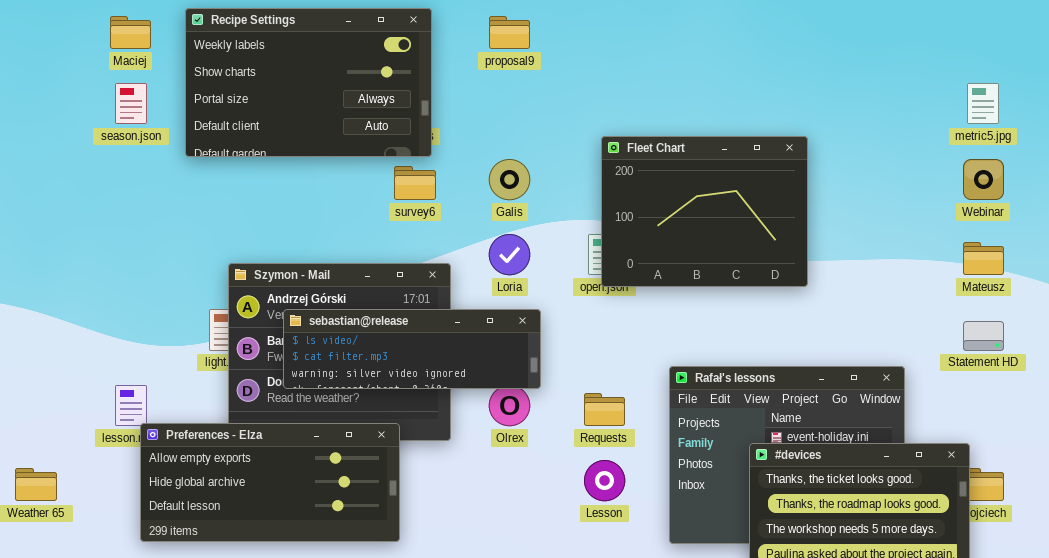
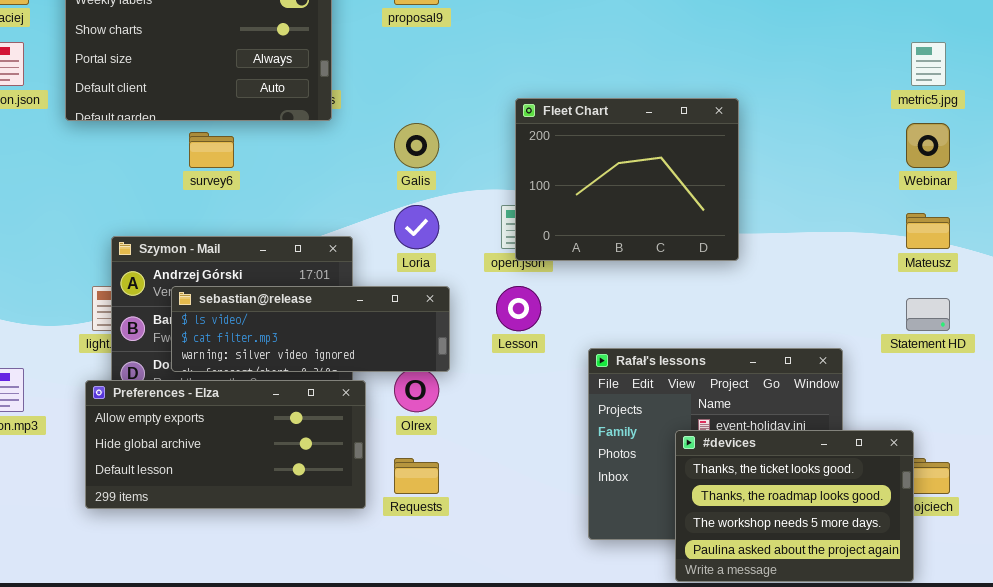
survey6: [394,166,436,200] -> [189,132,234,168], moved
Requests: [584,393,625,426] -> [394,458,439,494], moved
Preferences - Elza: [140,423,400,542] -> [85,380,366,509], moved
Lesson: [584,460,625,501] -> [496,286,541,331], moved

